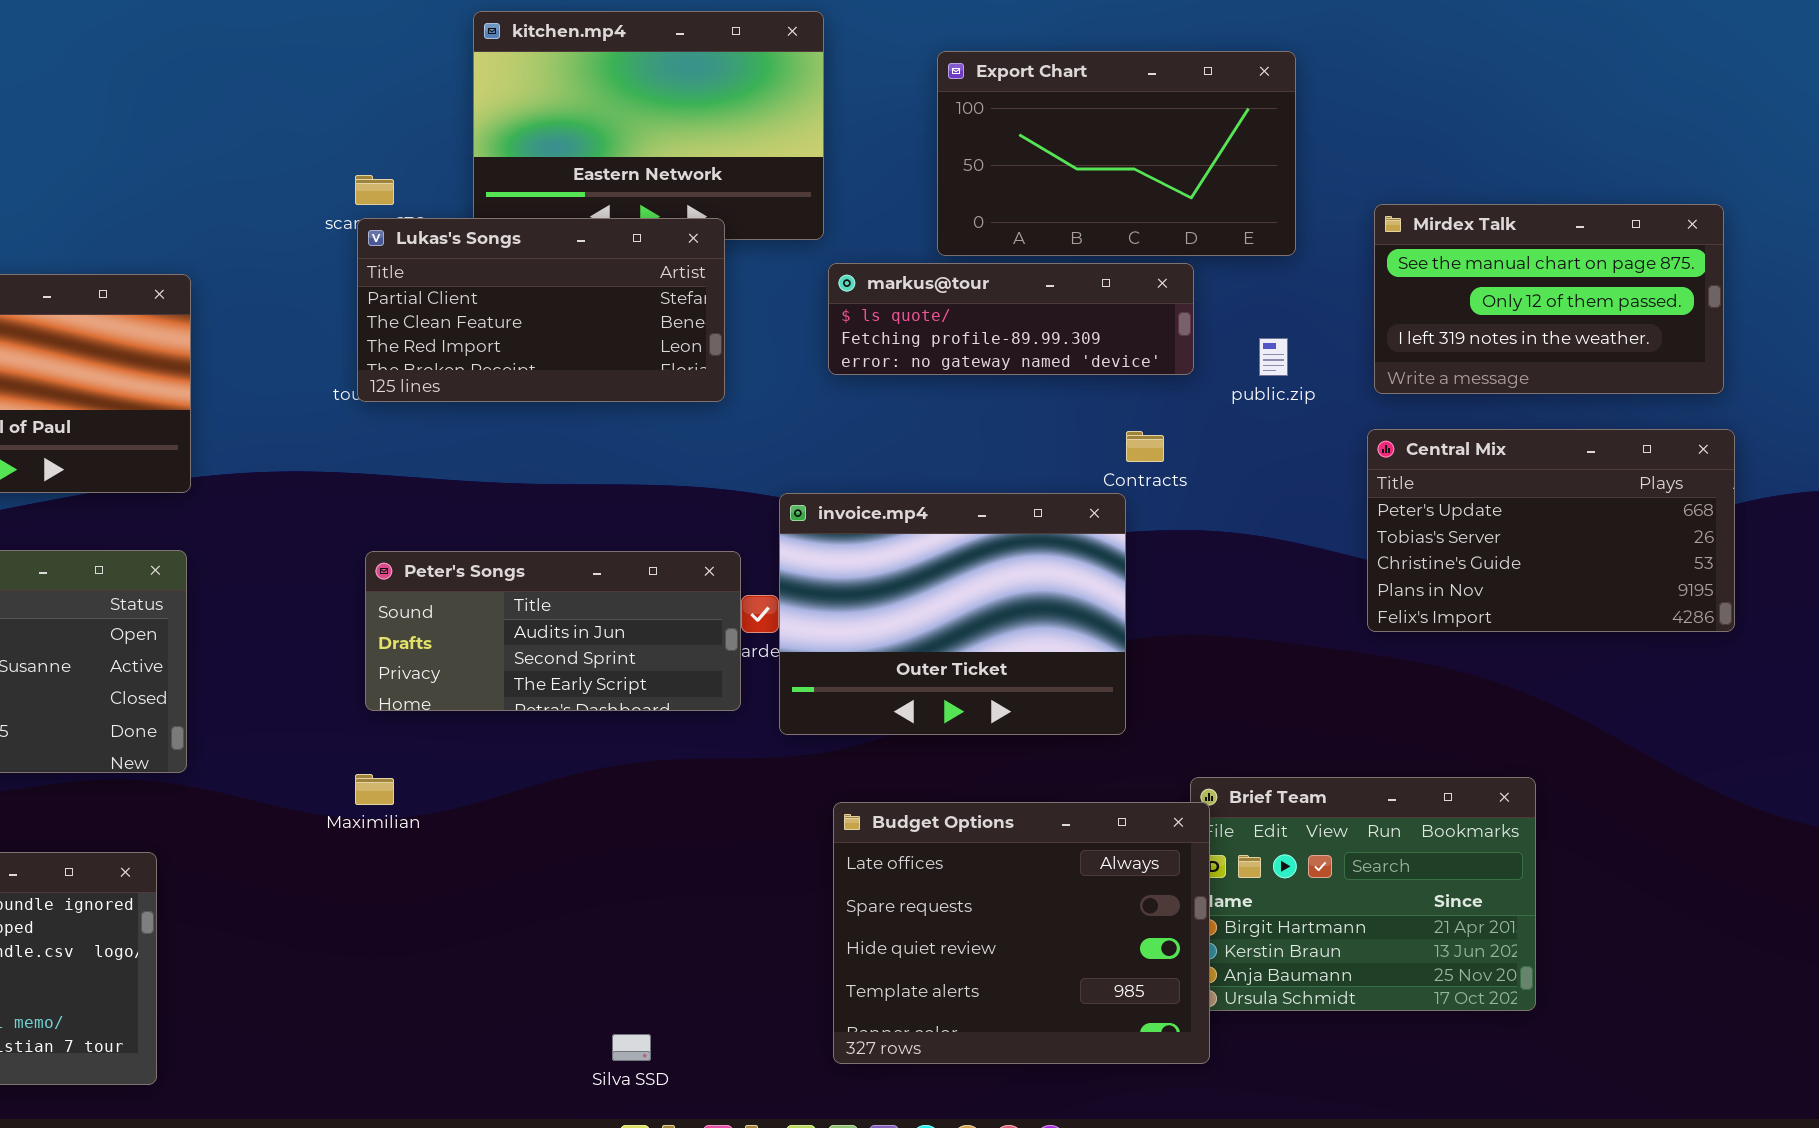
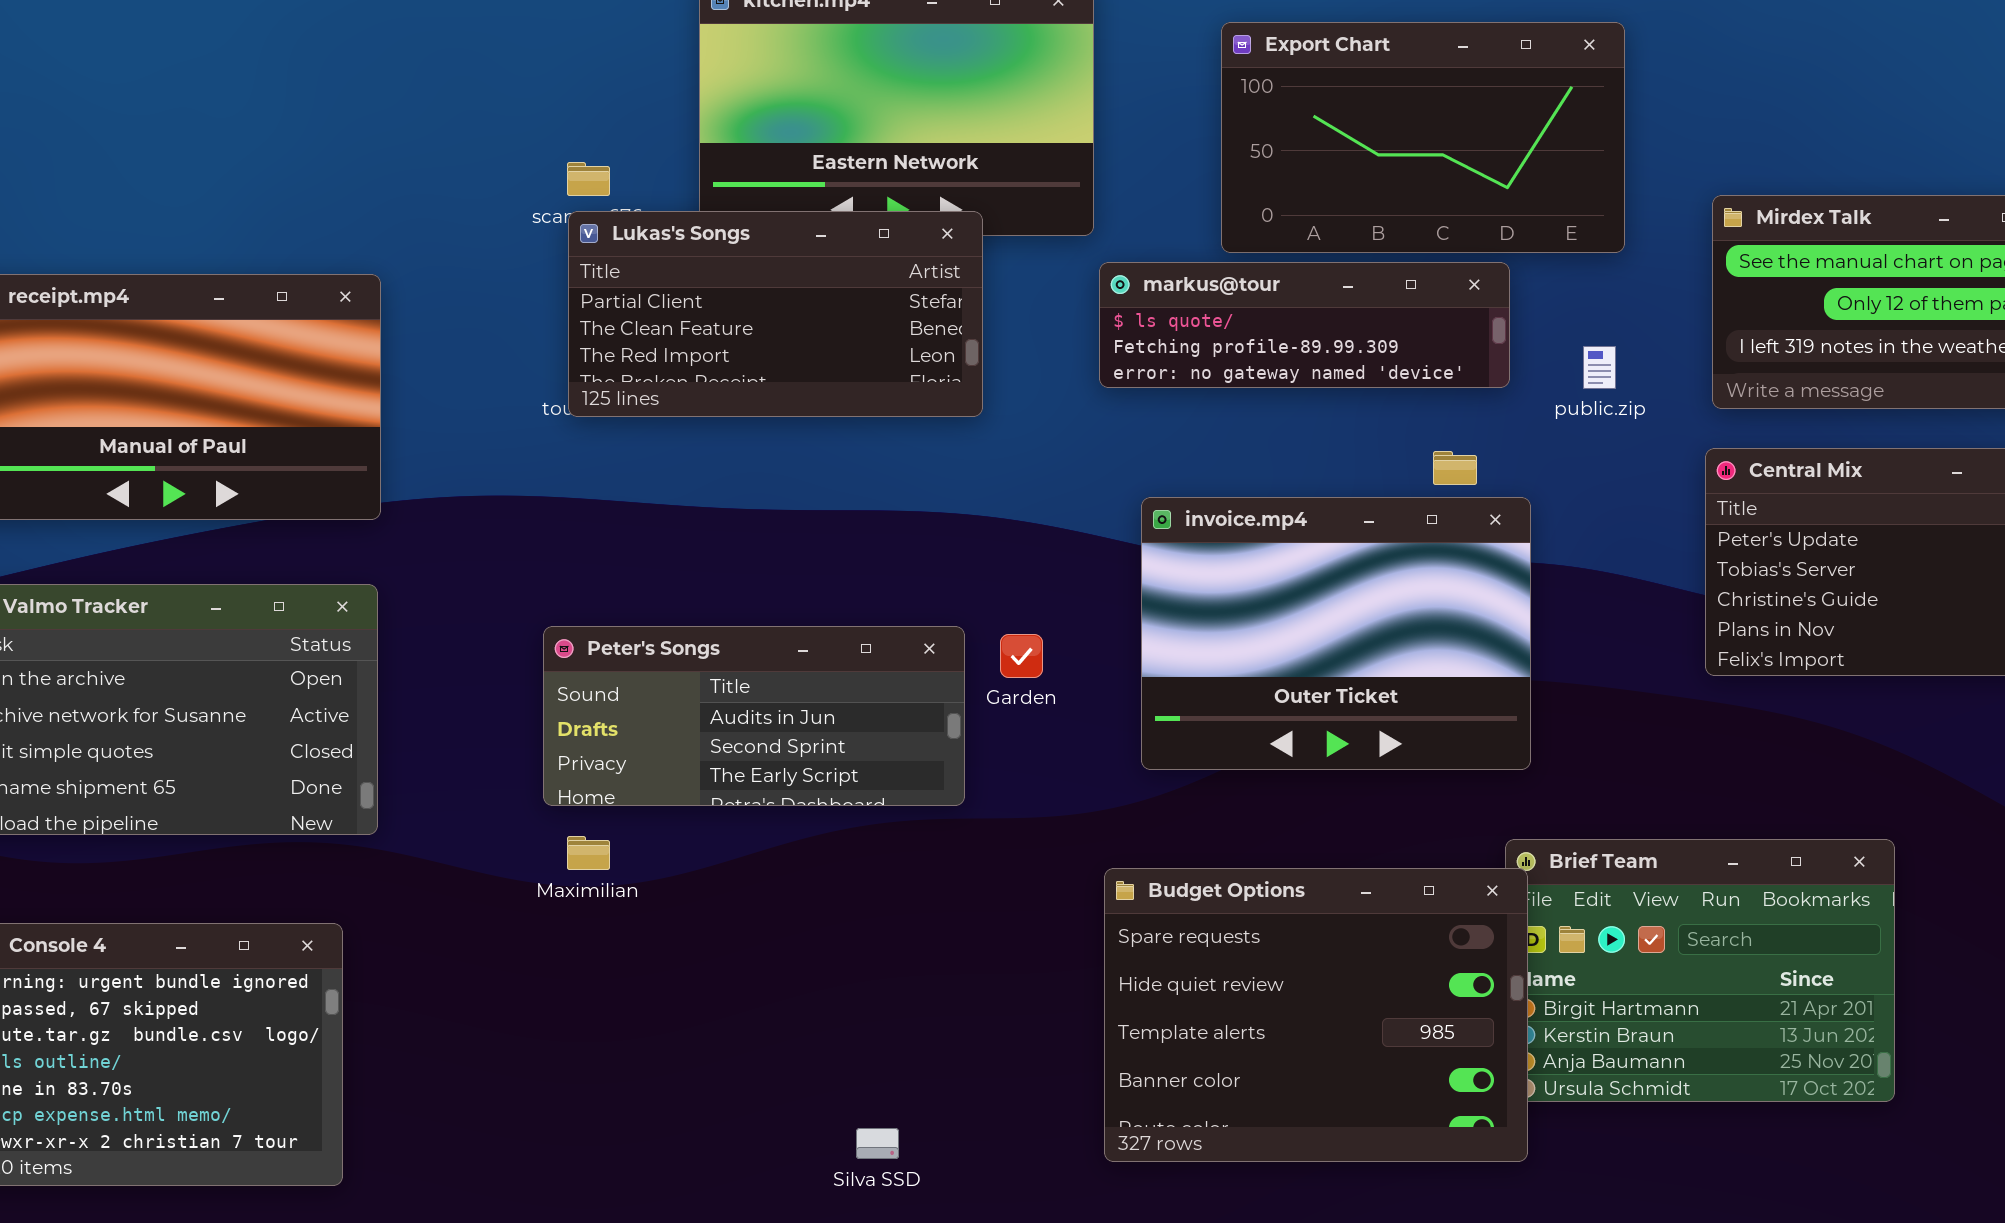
invoice.mp4: [779,493,1126,735] -> [1141,497,1531,770], moved
Peter's Songs: [365,551,741,711] -> [543,626,965,806], moved
Budget Options: [833,802,1210,1064] -> [1104,868,1528,1162], scrolled down 1 row

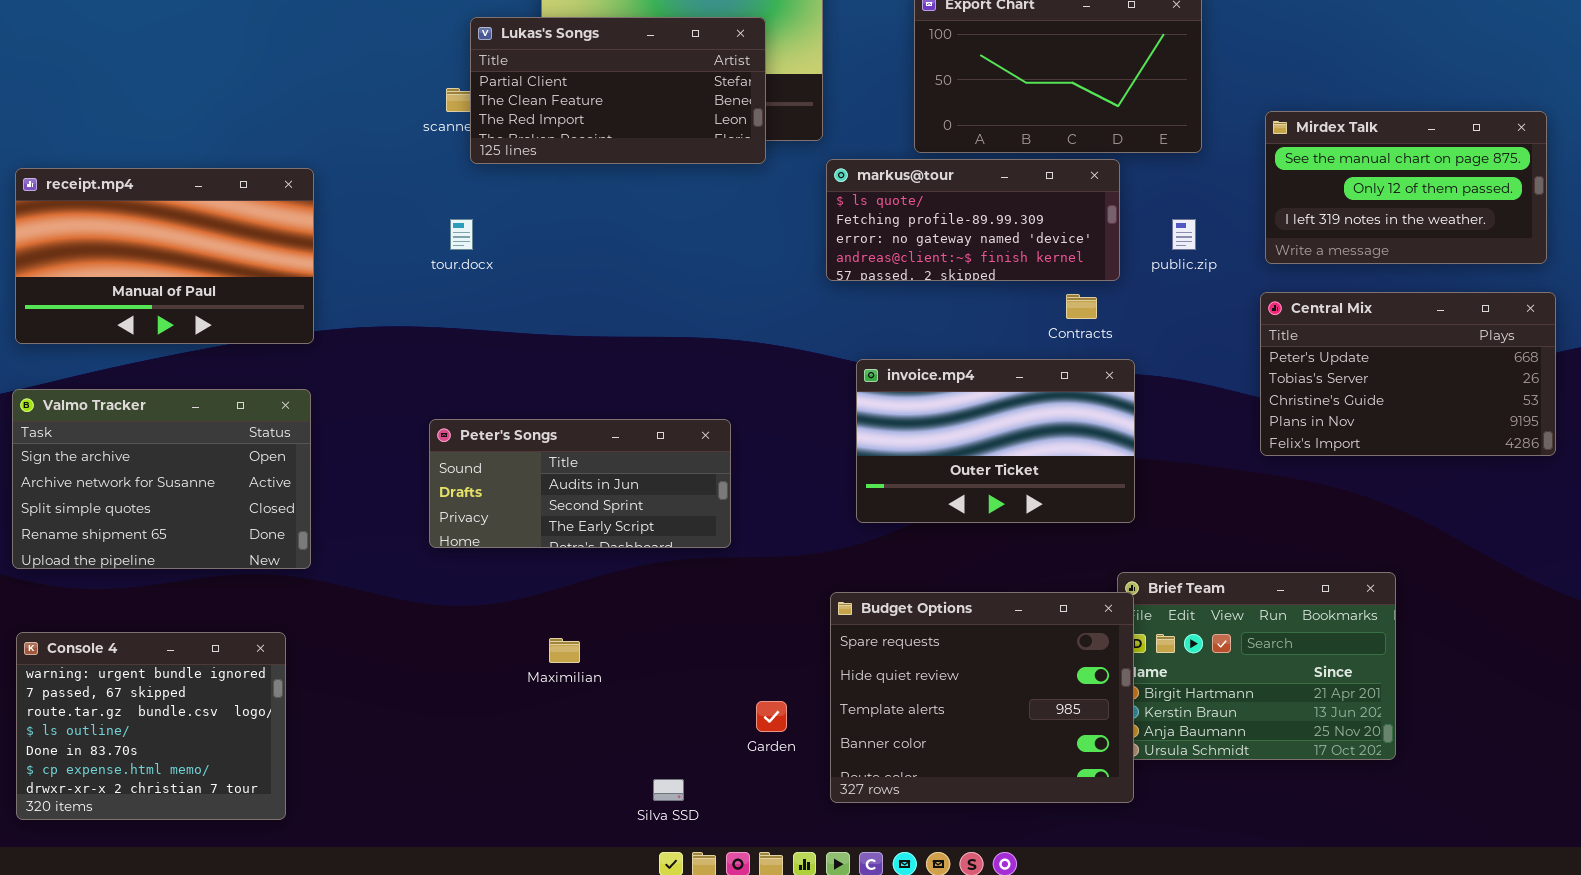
Lukas's Songs: [568,211,983,417] -> [470,17,766,164], moved
markus@tour: [1099,262,1510,388] -> [826,159,1120,281], resized
invoice.mp4: [1141,497,1531,770] -> [856,359,1135,523], resized
Garden: [1000,634,1043,678] -> [756,701,787,732], moved
Maximilian: [567,836,610,870] -> [549,638,580,663], moved

